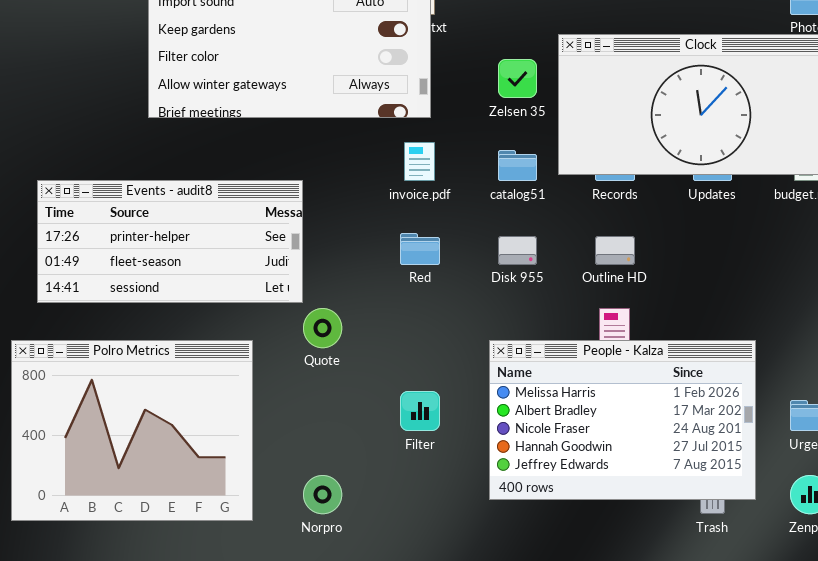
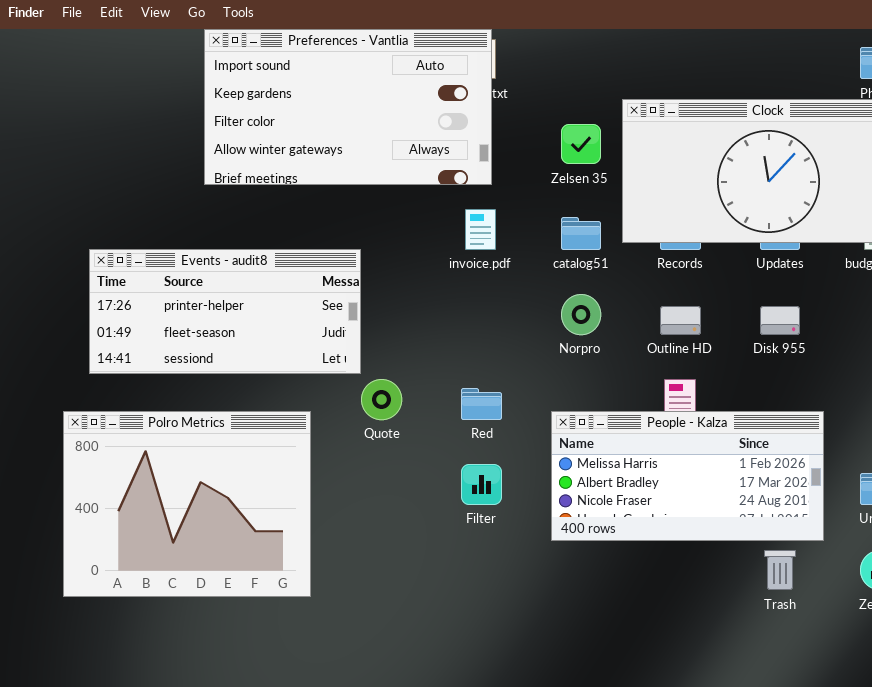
Red: [400,233,440,265] -> [461,388,502,420], moved
Disk 955: [498,236,537,265] -> [760,306,800,335], moved
People - Kalza: [489,340,756,500] -> [551,411,824,541], resized
Norpro: [303,475,342,514] -> [561,294,601,335], moved

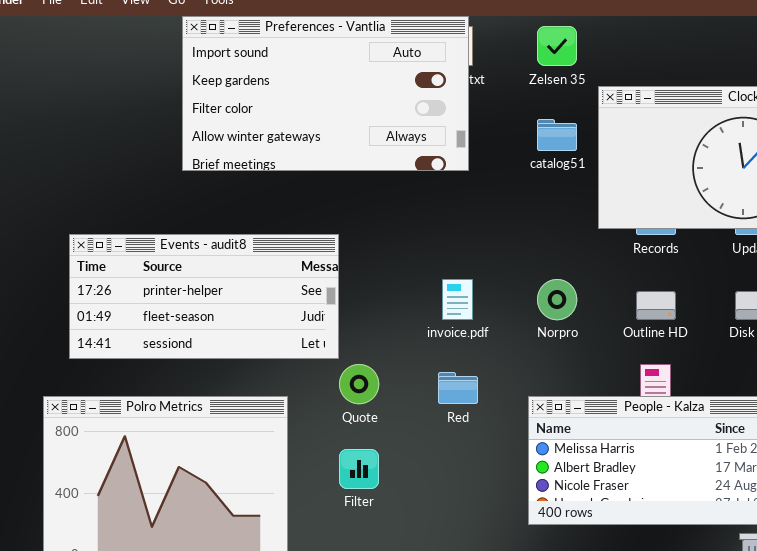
Zelsen 35: [561,124,601,164] -> [537,26,577,66], moved
invoice.pdf: [465,209,496,250] -> [442,279,473,320], moved
catalog51: [561,217,601,250] -> [537,119,577,151], moved
Filter: [461,464,502,505] -> [339,449,379,489], moved

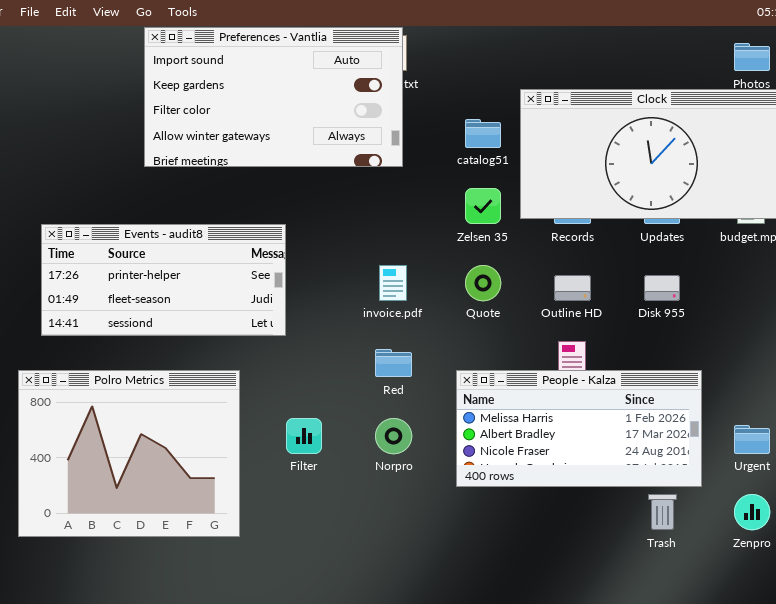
Zelsen 35: [537,26,577,66] -> [465,188,501,224], moved
Norpro: [537,279,577,320] -> [375,418,412,454], moved
Quote: [339,364,379,404] -> [465,265,501,301], moved

